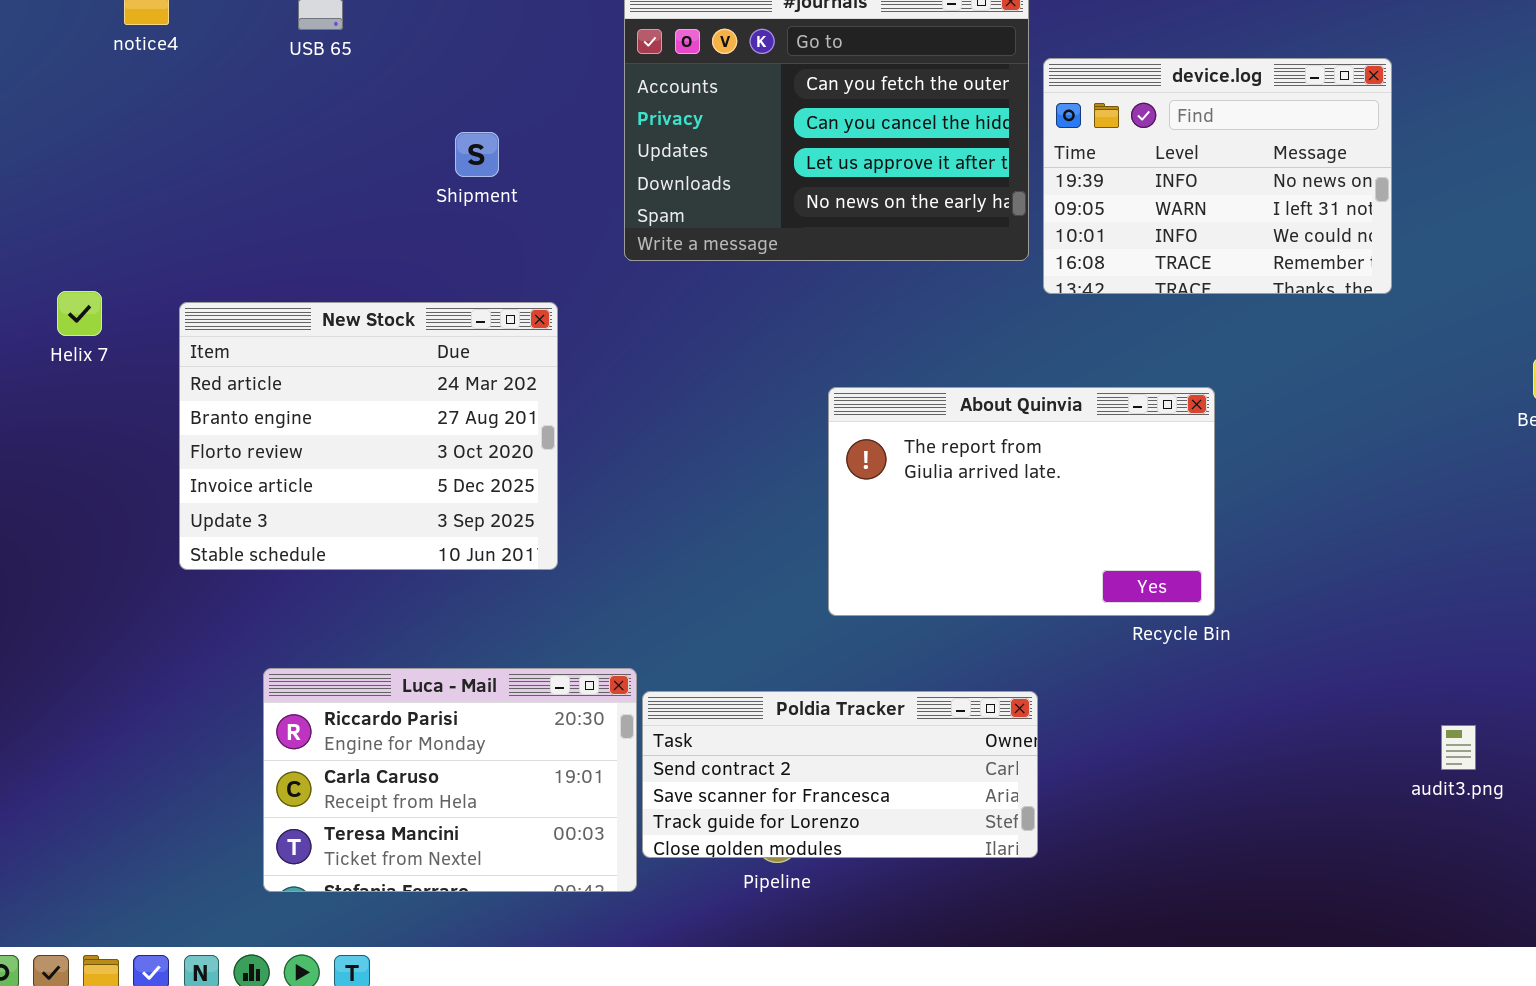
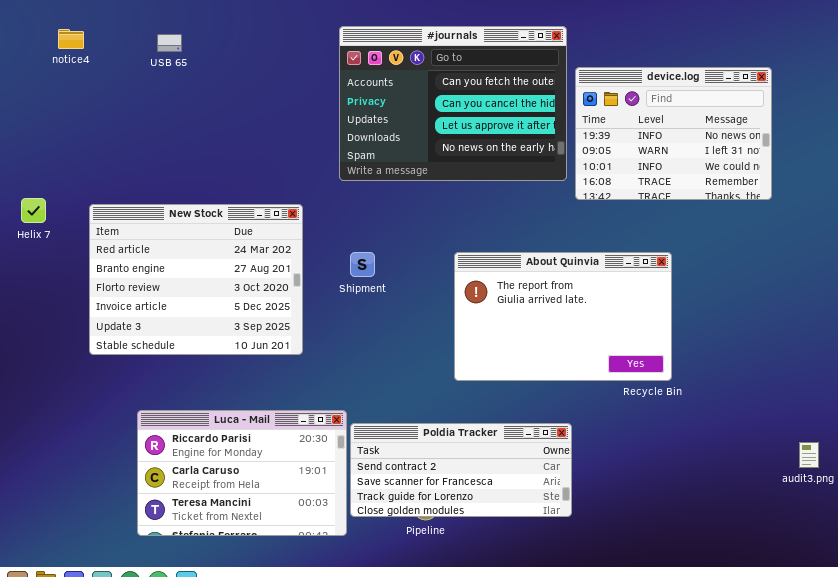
Shipment: [455,132,499,177] -> [350,252,375,277], moved

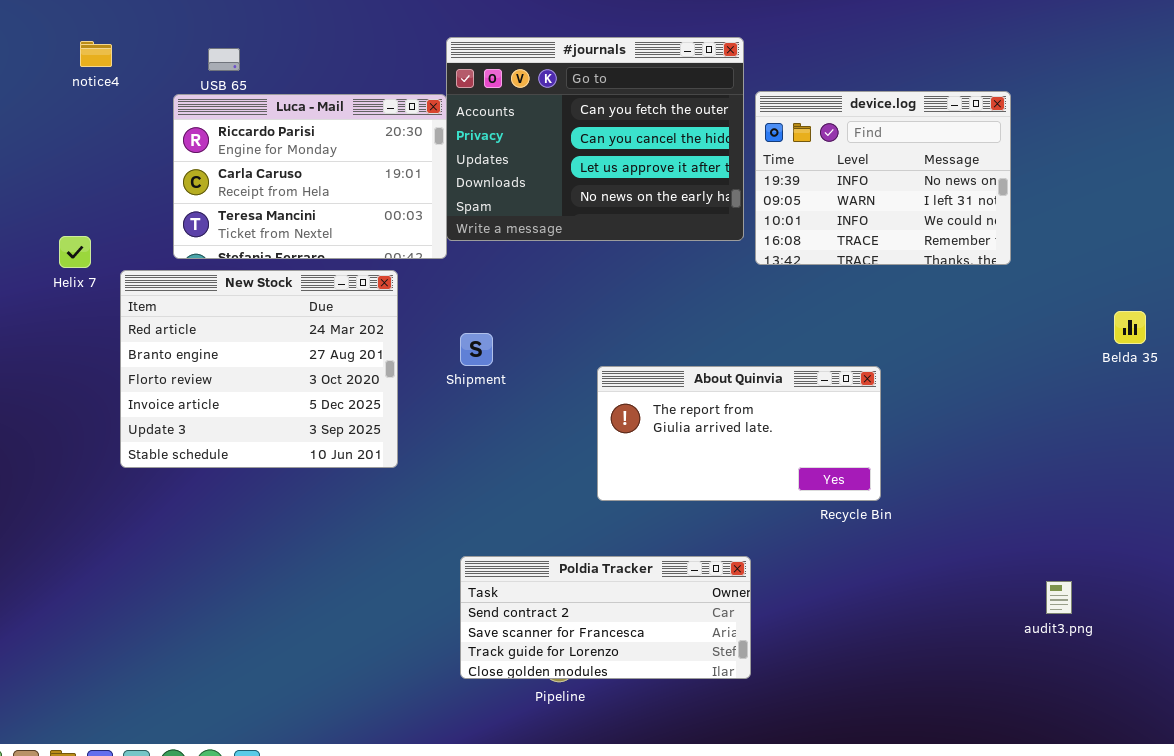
Helix 7: [21,198,46,223] -> [59,236,91,268], moved
About Quinvia: [454,252,672,381] -> [597,366,881,501], resized
Luca - Mail: [137,410,347,536] -> [173,94,447,259], moved

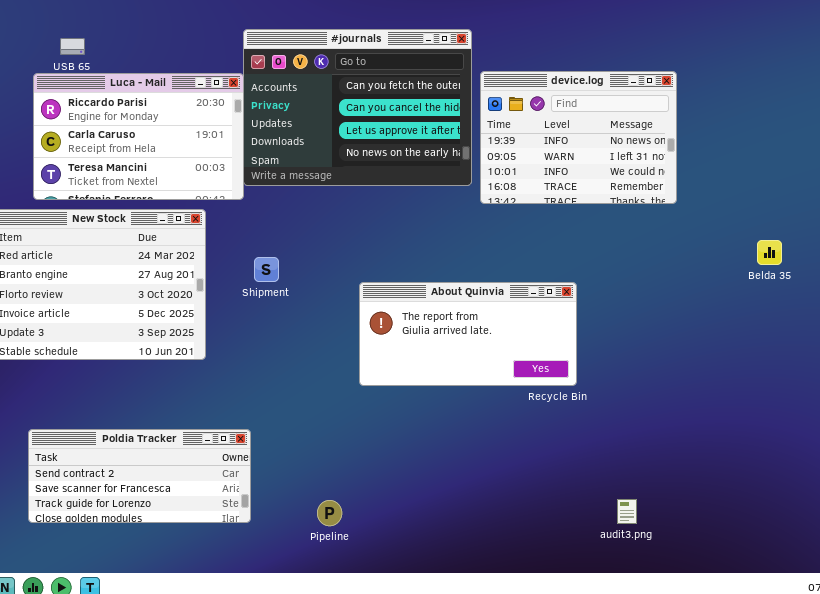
Poldia Tracker: [460,556,751,679] -> [28,429,251,523], moved
audit3.png: [1046,581,1072,614] -> [617,499,637,524], moved

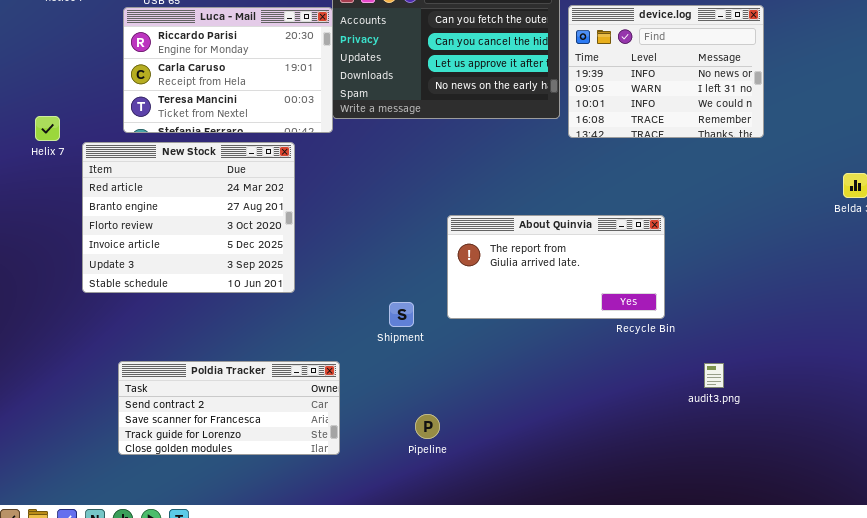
Shipment: [254,257,279,282] -> [389,302,414,327], moved
audit3.png: [617,499,637,524] -> [704,363,724,388], moved
Pipeline: [317,500,342,526] -> [415,414,440,439], moved

